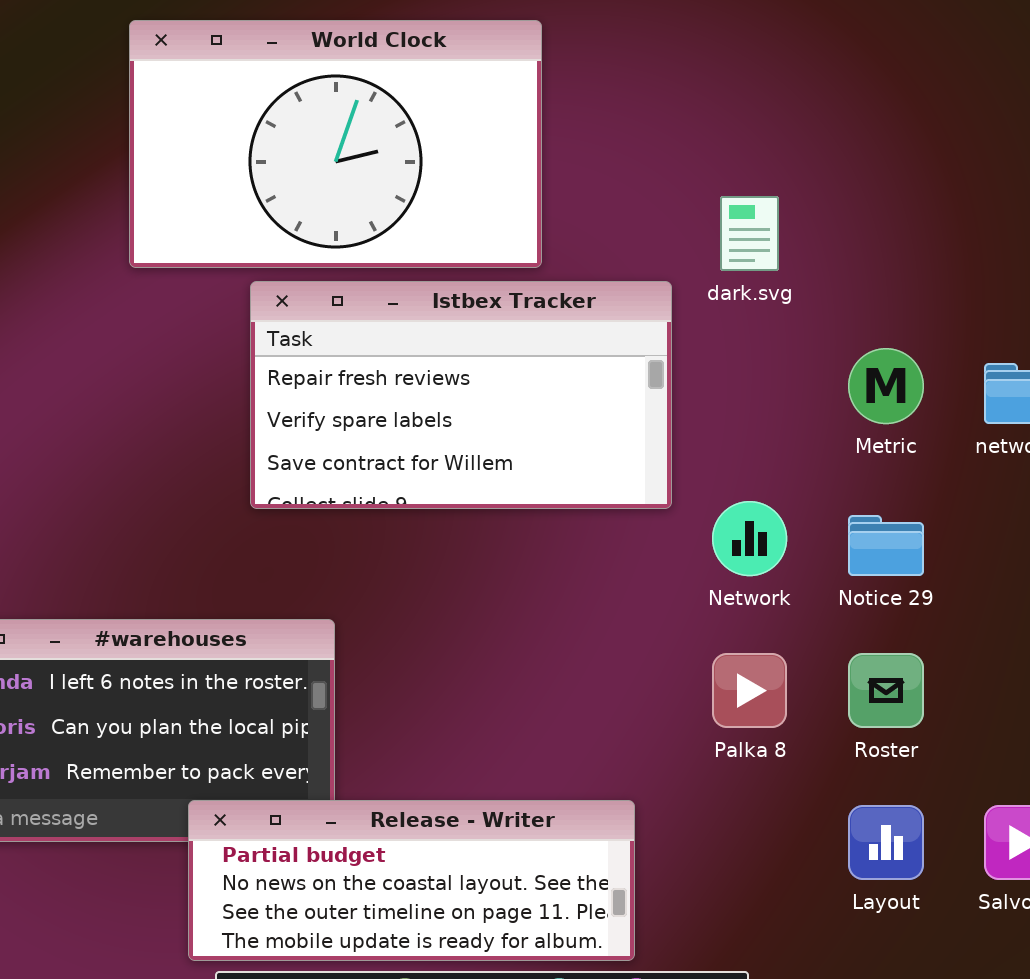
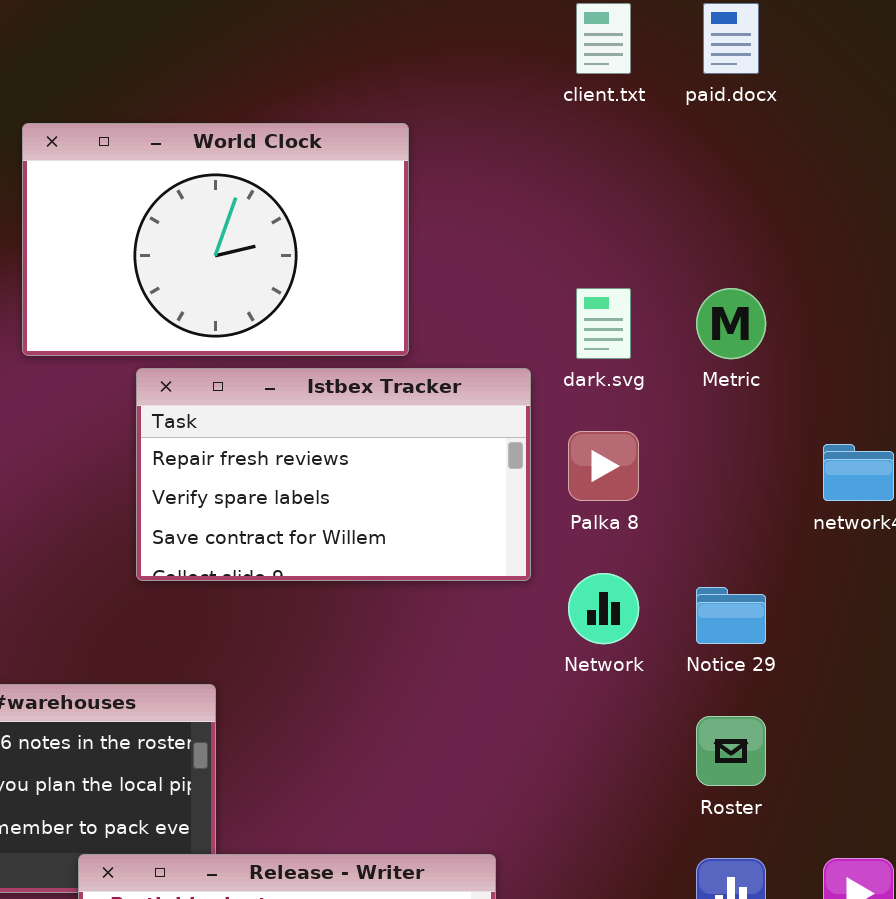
Metric: [848,348,924,424] -> [696,288,766,359], moved
Palka 8: [712,653,787,728] -> [568,431,639,501], moved

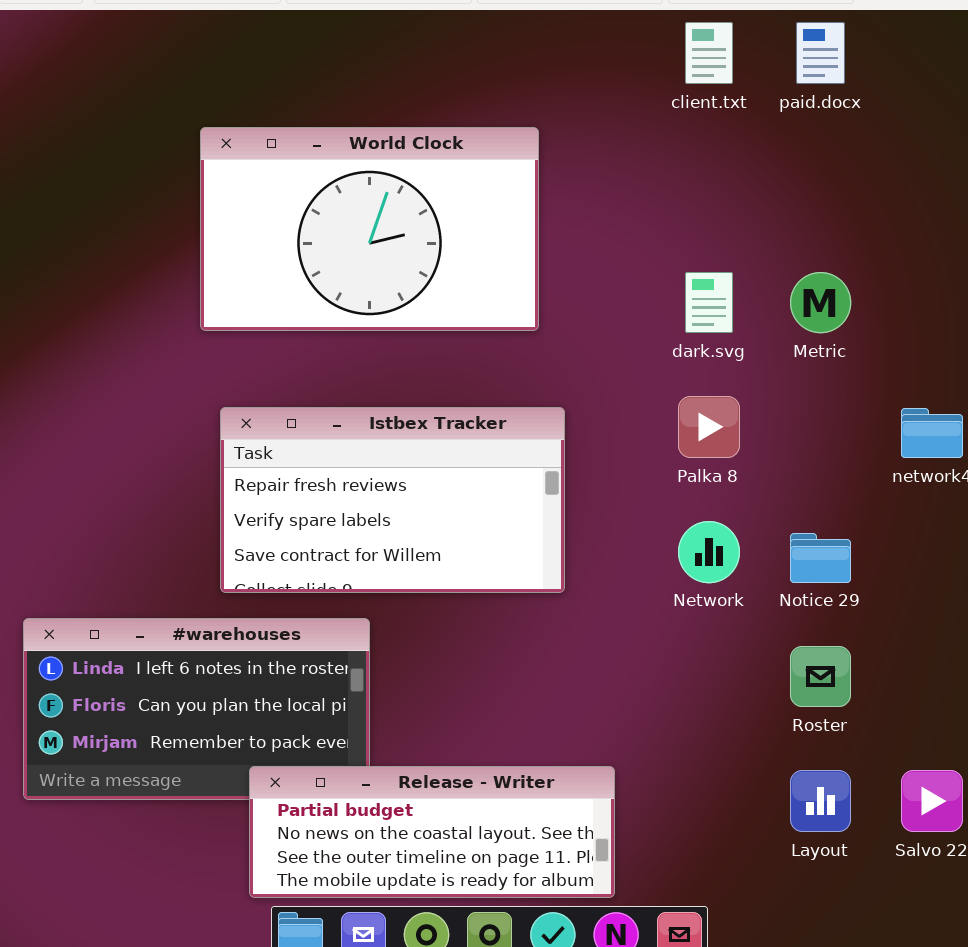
Istbex Tracker: [136,368,531,581] -> [220,407,565,593], moved

